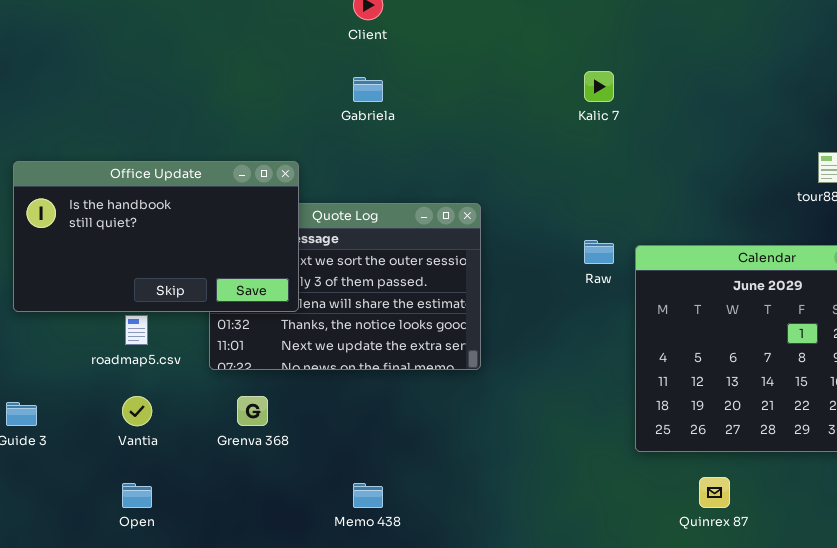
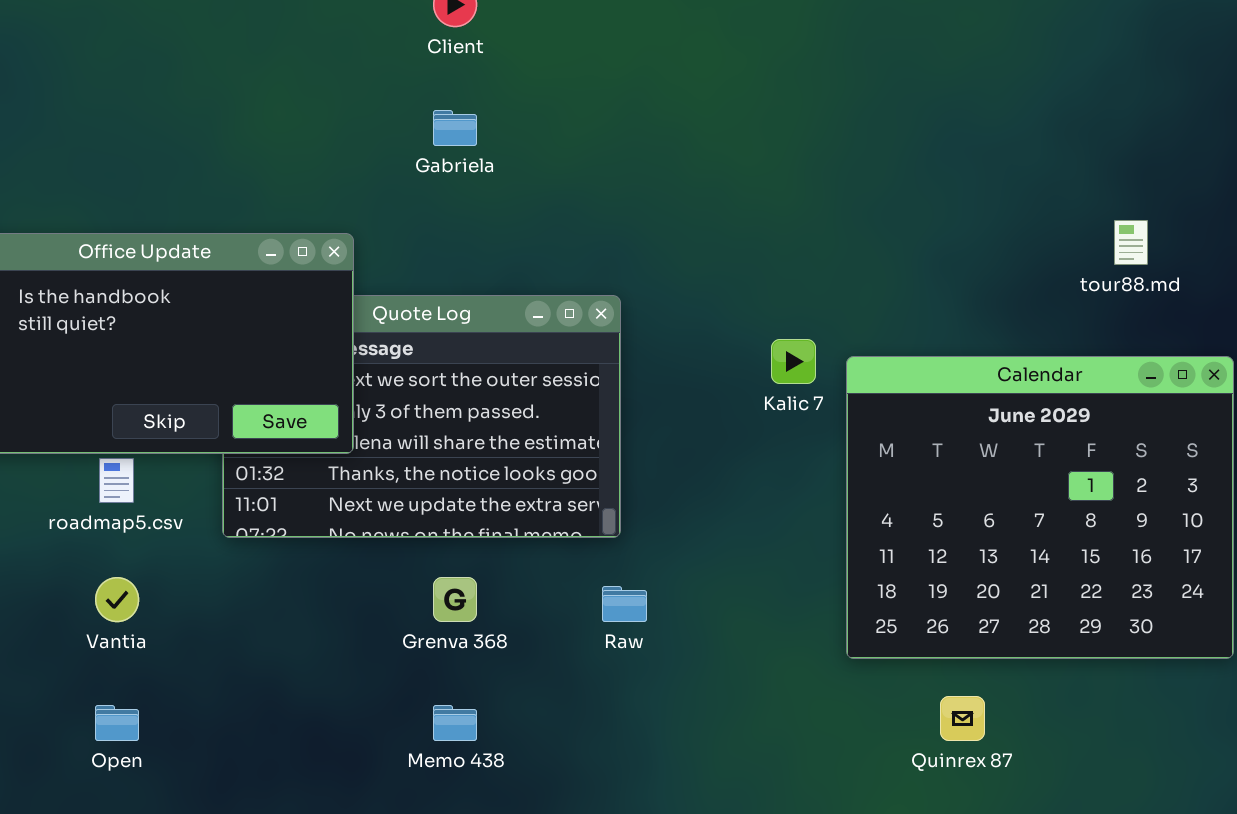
Kalic 7: [584,71,614,102] -> [771,339,816,384], moved
Raw: [584,240,614,264] -> [602,586,647,622], moved
Grenva 368: [237,396,268,426] -> [433,577,477,622], moved

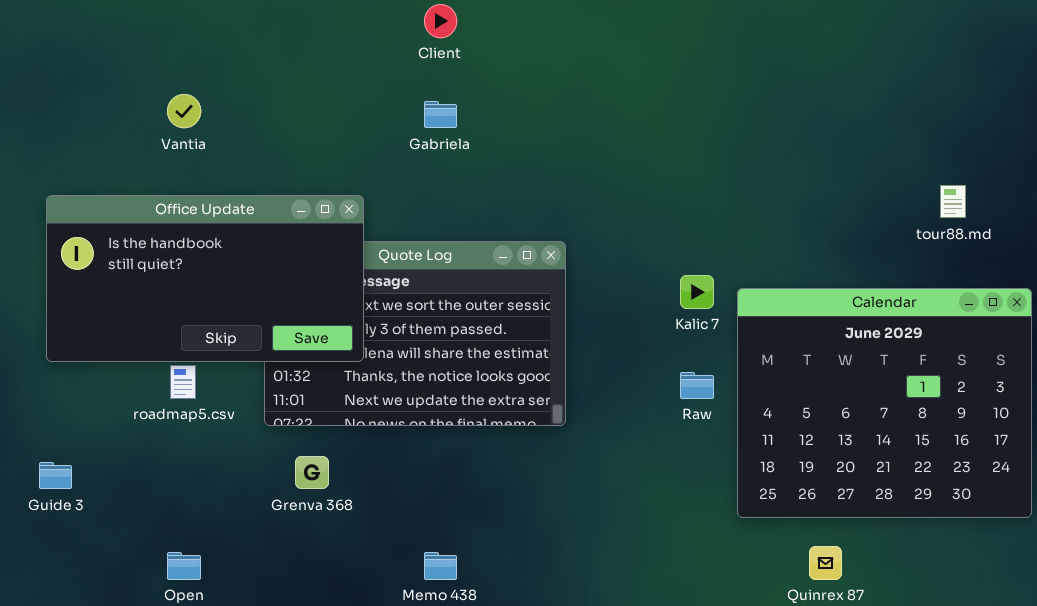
Vantia: [95,577,139,622] -> [167,94,201,128], moved
Grenva 368: [433,577,477,622] -> [295,456,329,489], moved
Raw: [602,586,647,622] -> [680,372,714,399], moved

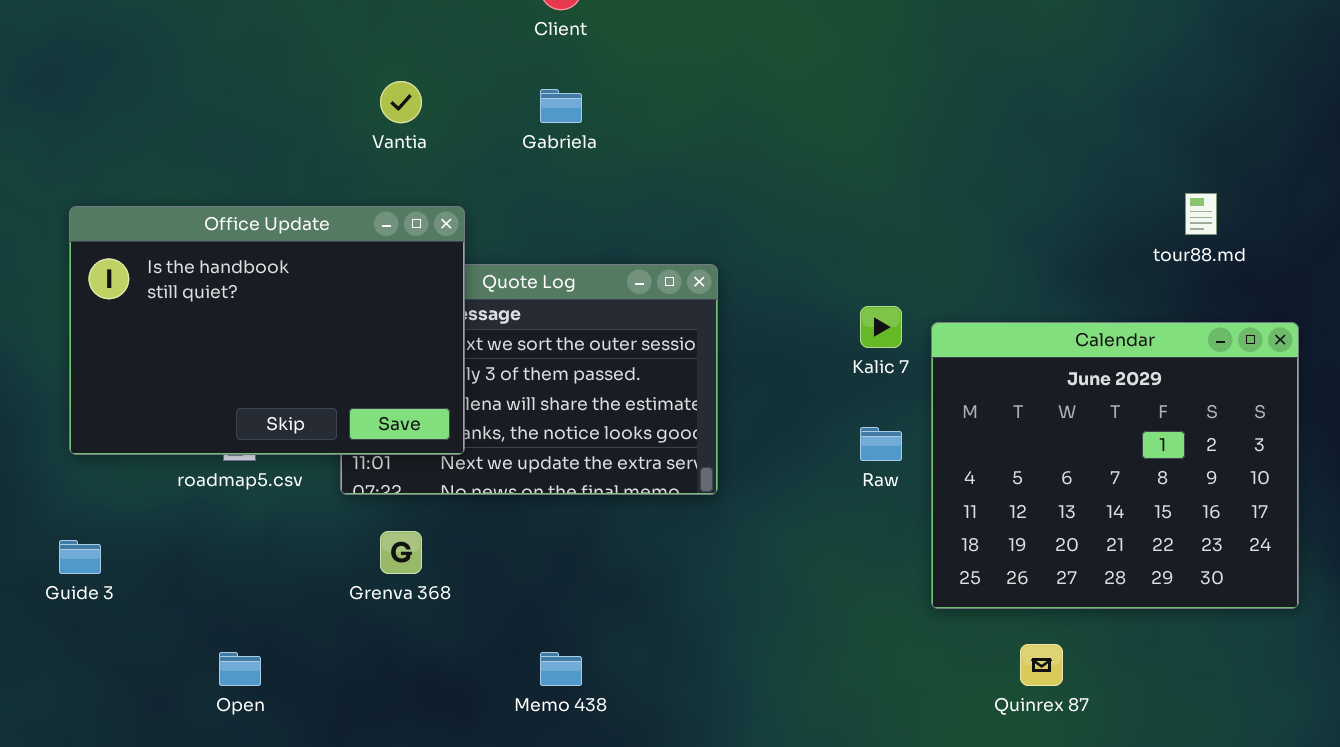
Vantia: [167,94,201,128] -> [380,81,422,123], moved
Office Update: [46,195,364,362] -> [69,206,465,455], resized

